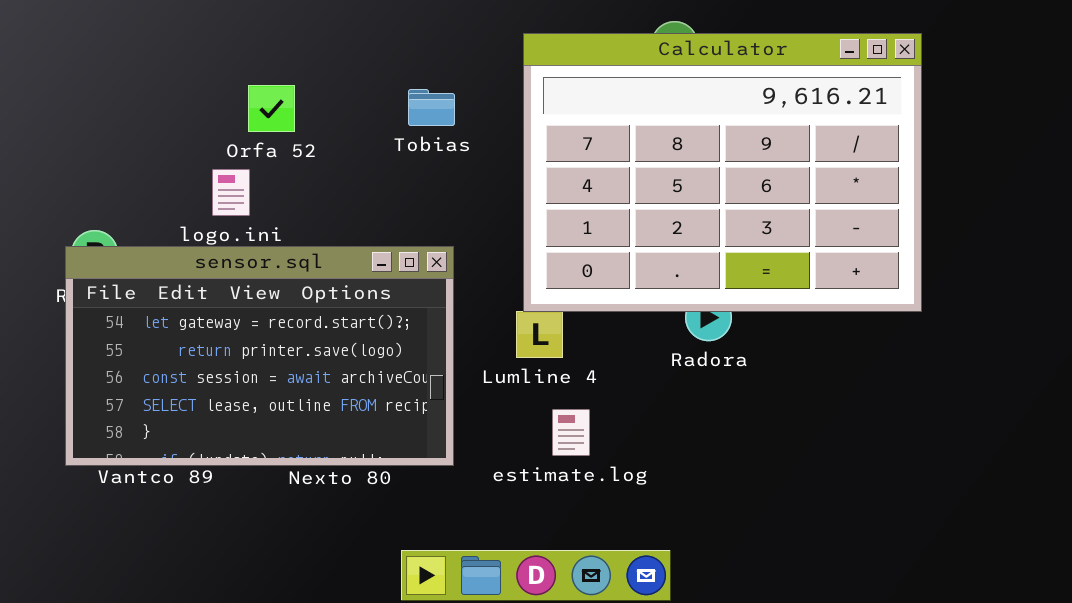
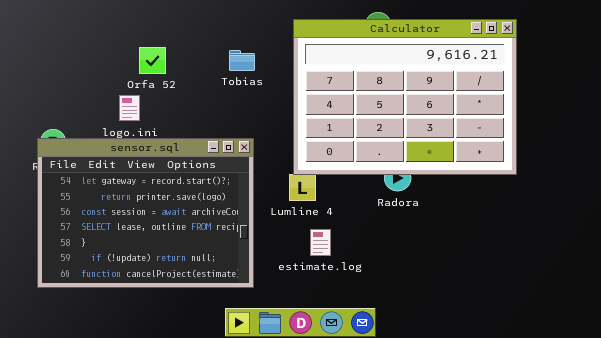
sensor.sql: [65,246,454,466] -> [37,138,254,288], resized

